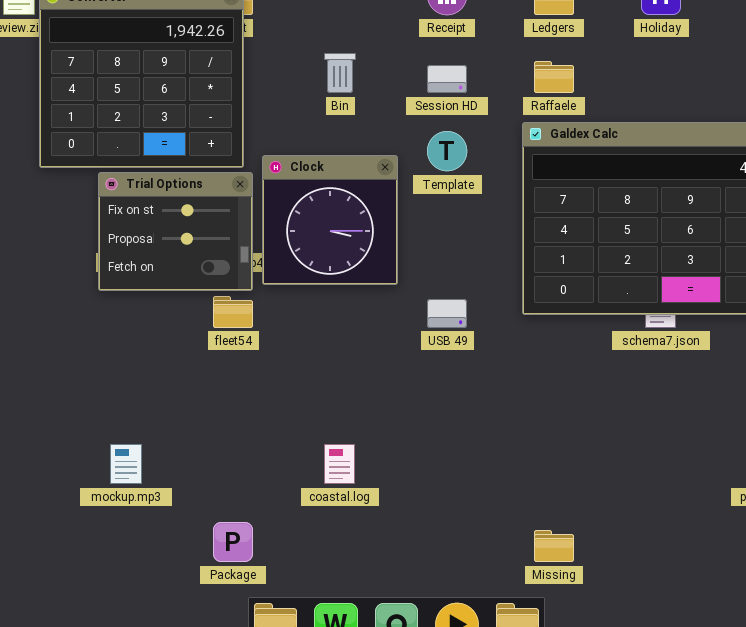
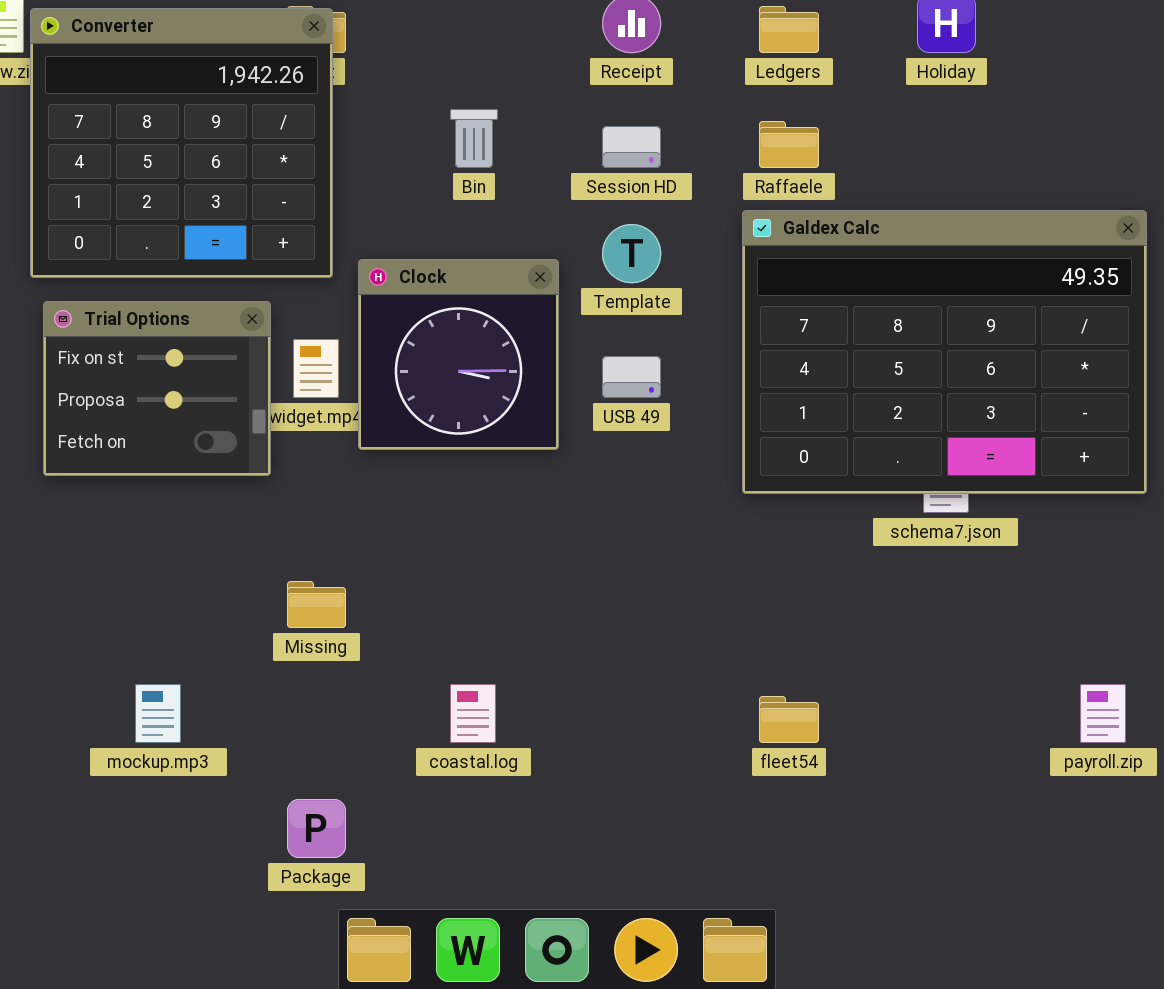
Trial Options: [98,172,253,291] -> [43,301,271,476], moved
fleet54: [213,296,253,328] -> [759,696,819,743], moved
USB 49: [427,299,467,328] -> [602,356,661,398], moved
Missing: [534,530,574,562] -> [287,581,346,628], moved

